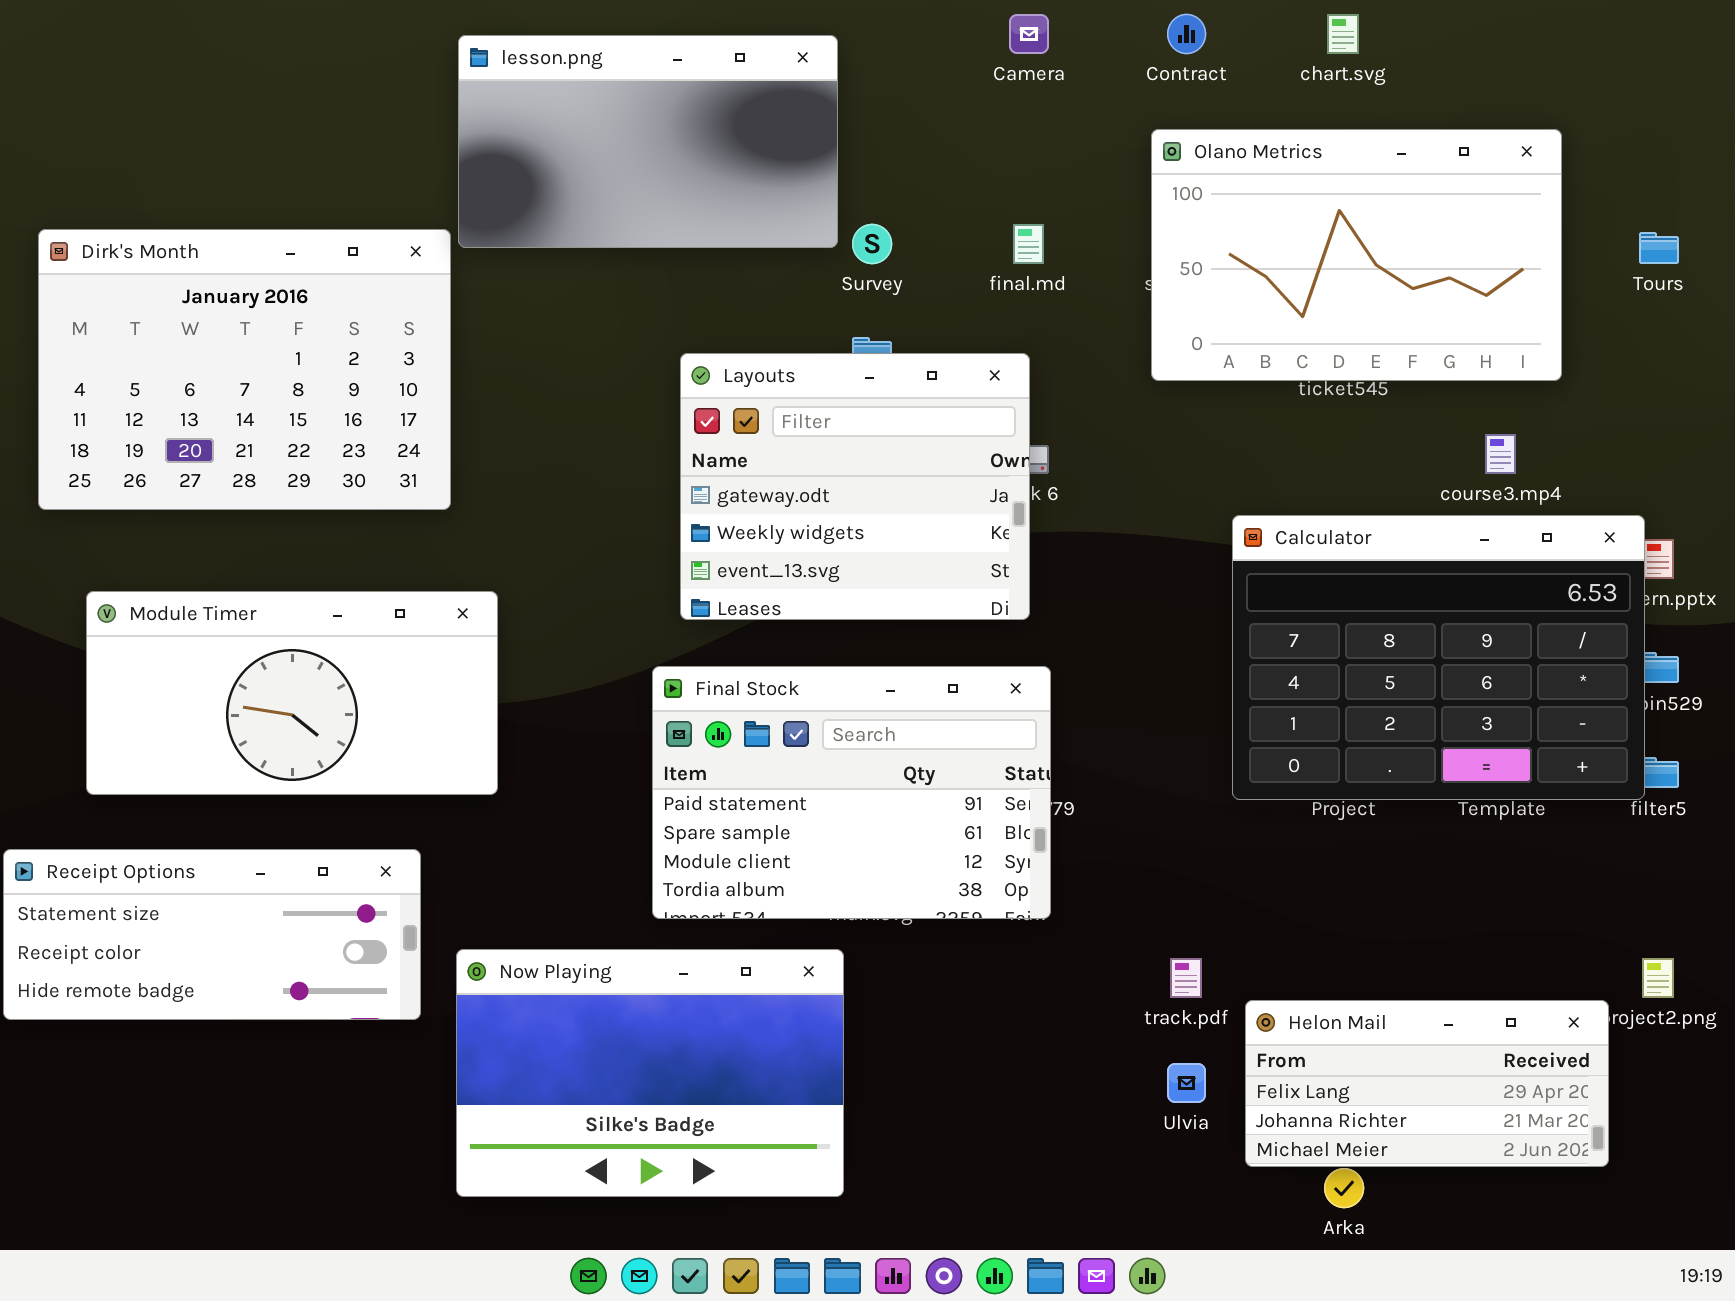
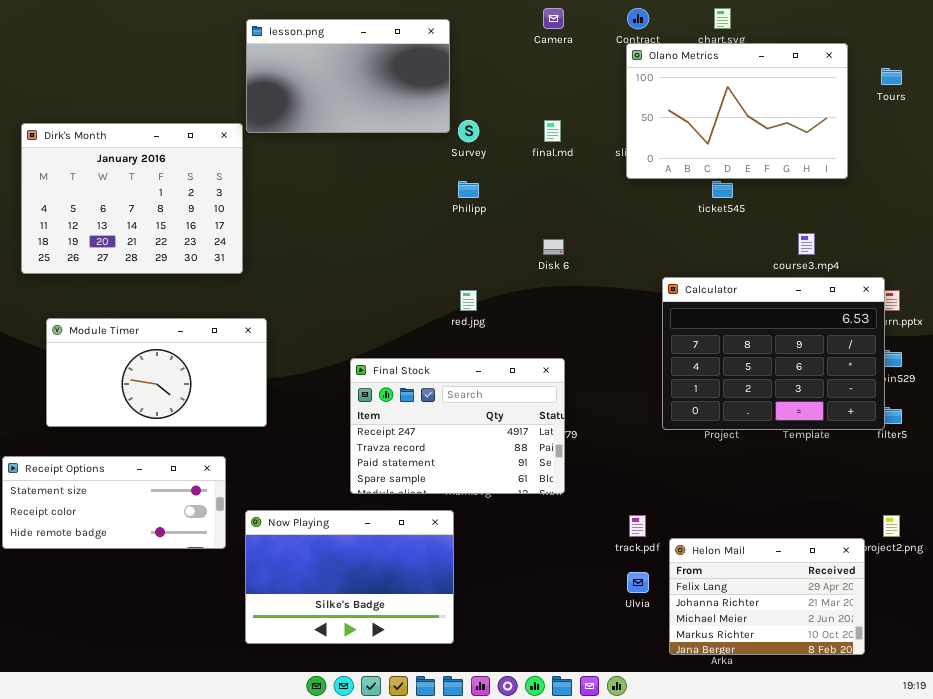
Olano Metrics: [1151,129,1562,381] -> [626,43,848,179], moved
Tours: [1639,232,1679,264] -> [881,68,902,85], moved
Layouts: [680,353,1030,620] -> none, closed
Final Stock: [652,666,1051,919] -> [350,358,565,494], scrolled up 2 rows
Helon Mail: [1245,1000,1609,1167] -> [669,538,865,655], resized

